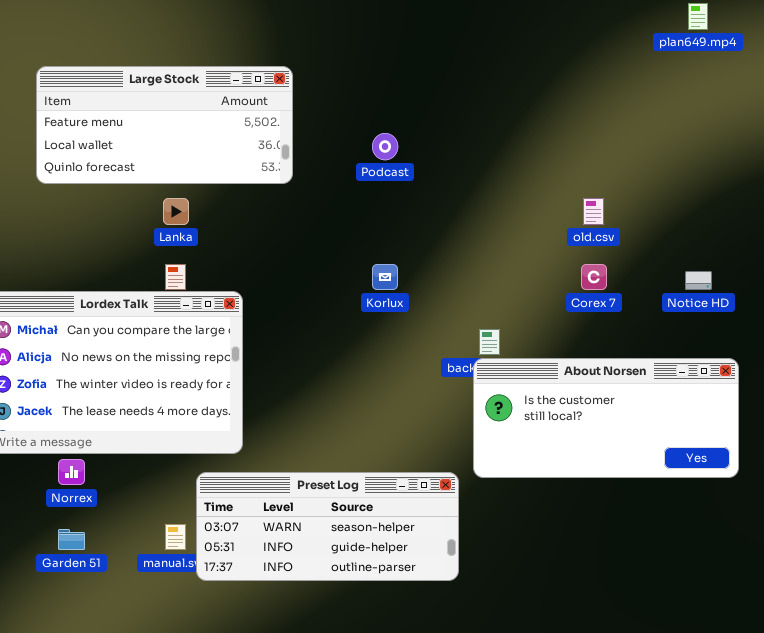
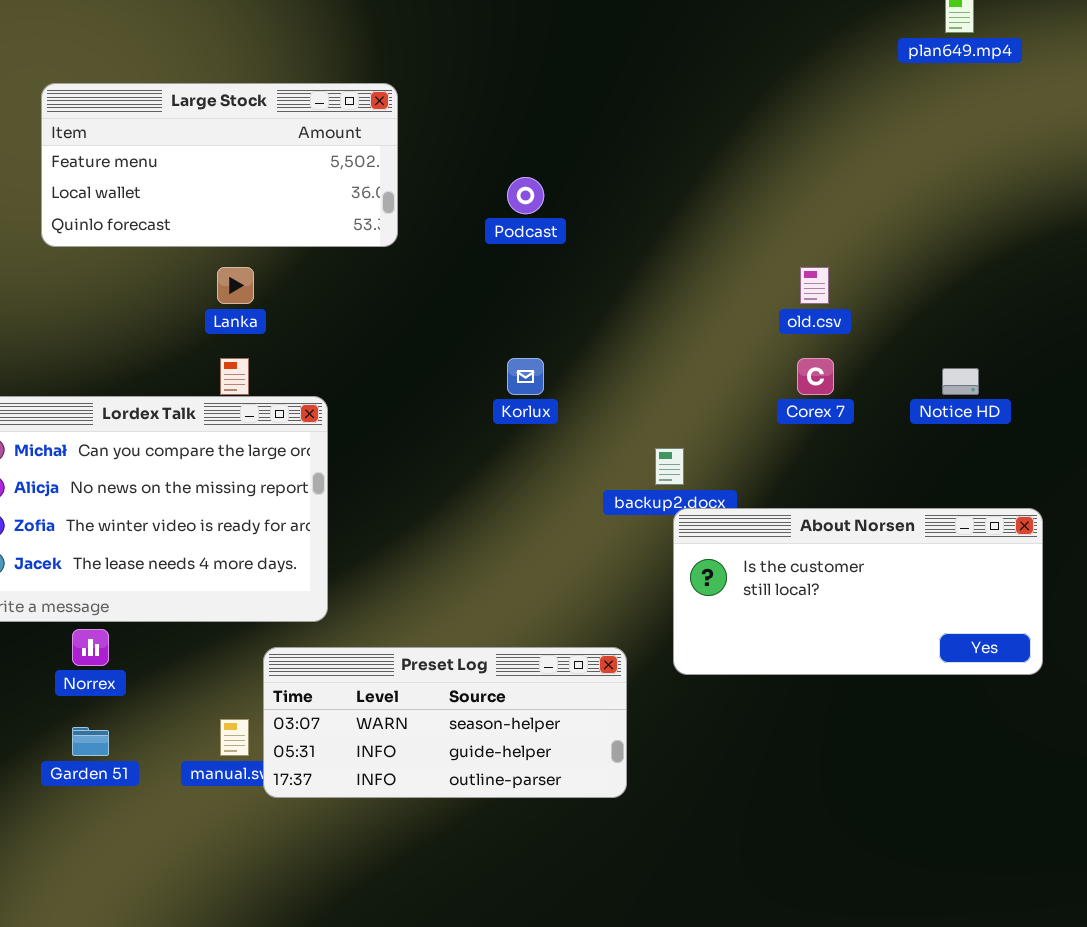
About Norsen: [473,358,739,478] -> [673,508,1043,675], moved

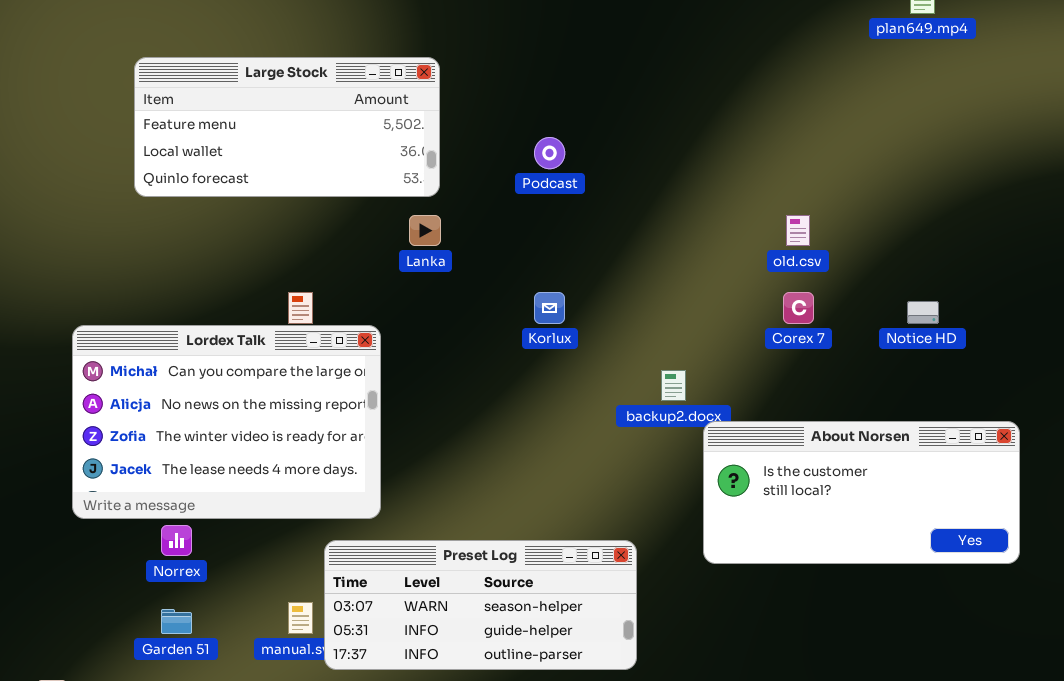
Lanka: [217,267,254,304] -> [409,215,441,246], moved
About Norsen: [673,508,1043,675] -> [703,421,1020,564], moved

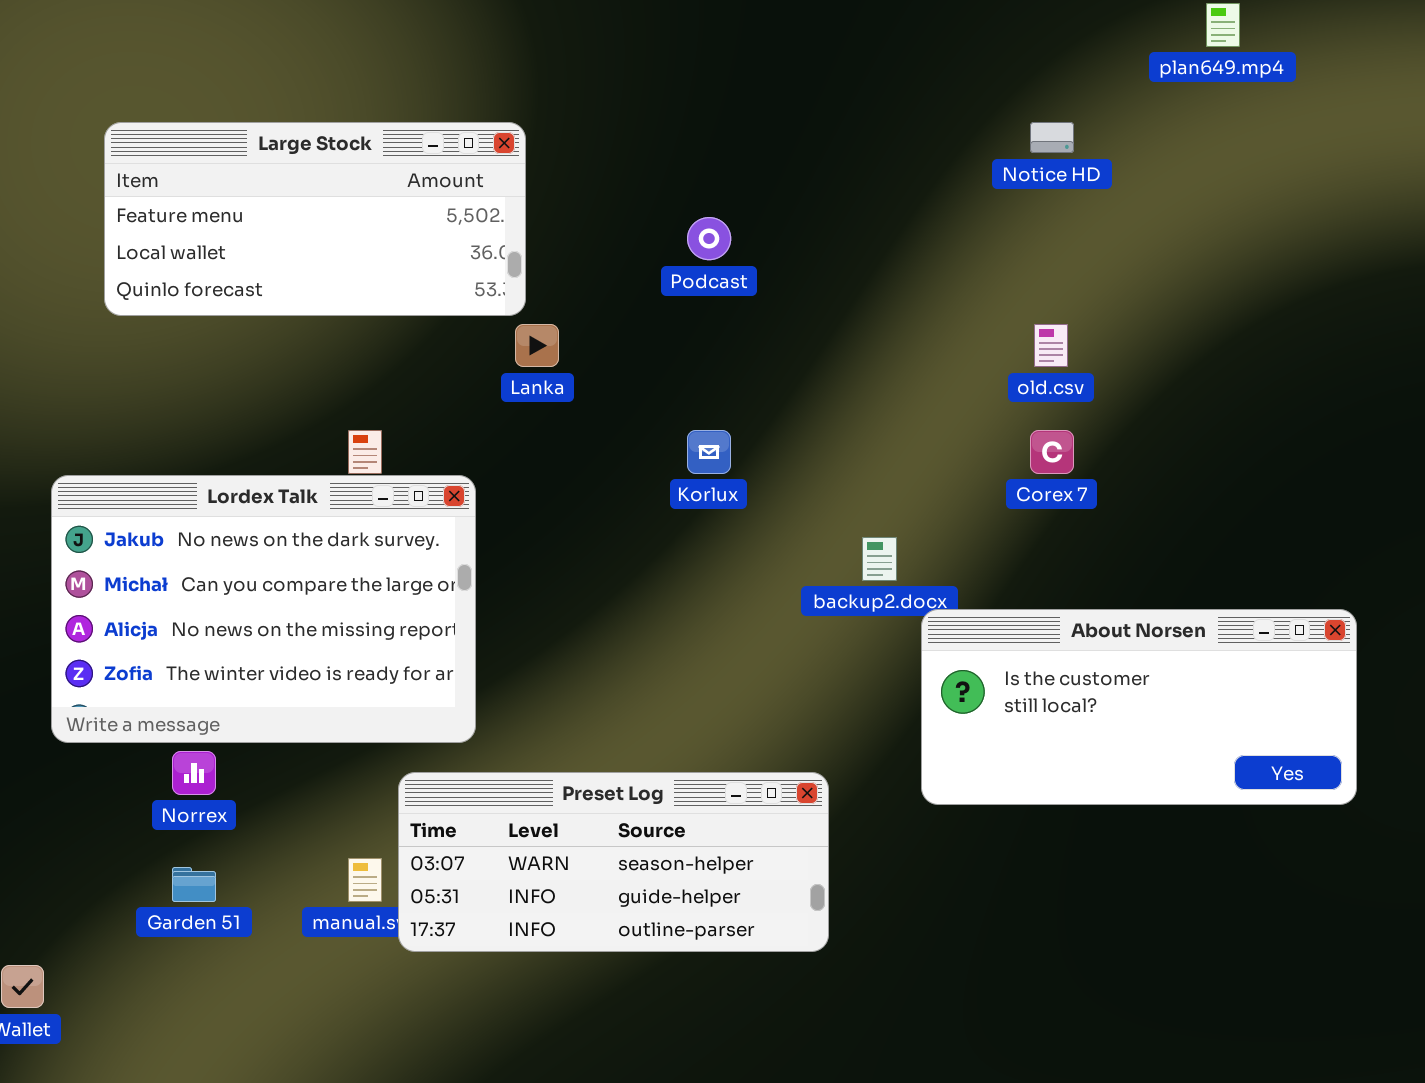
Large Stock: [134,57,440,197] -> [104,122,526,316], moved
Notice HD: [907,301,939,324] -> [1030,122,1074,153], moved
Lordex Talk: [72,325,381,519] -> [51,475,476,743], scrolled up 1 row

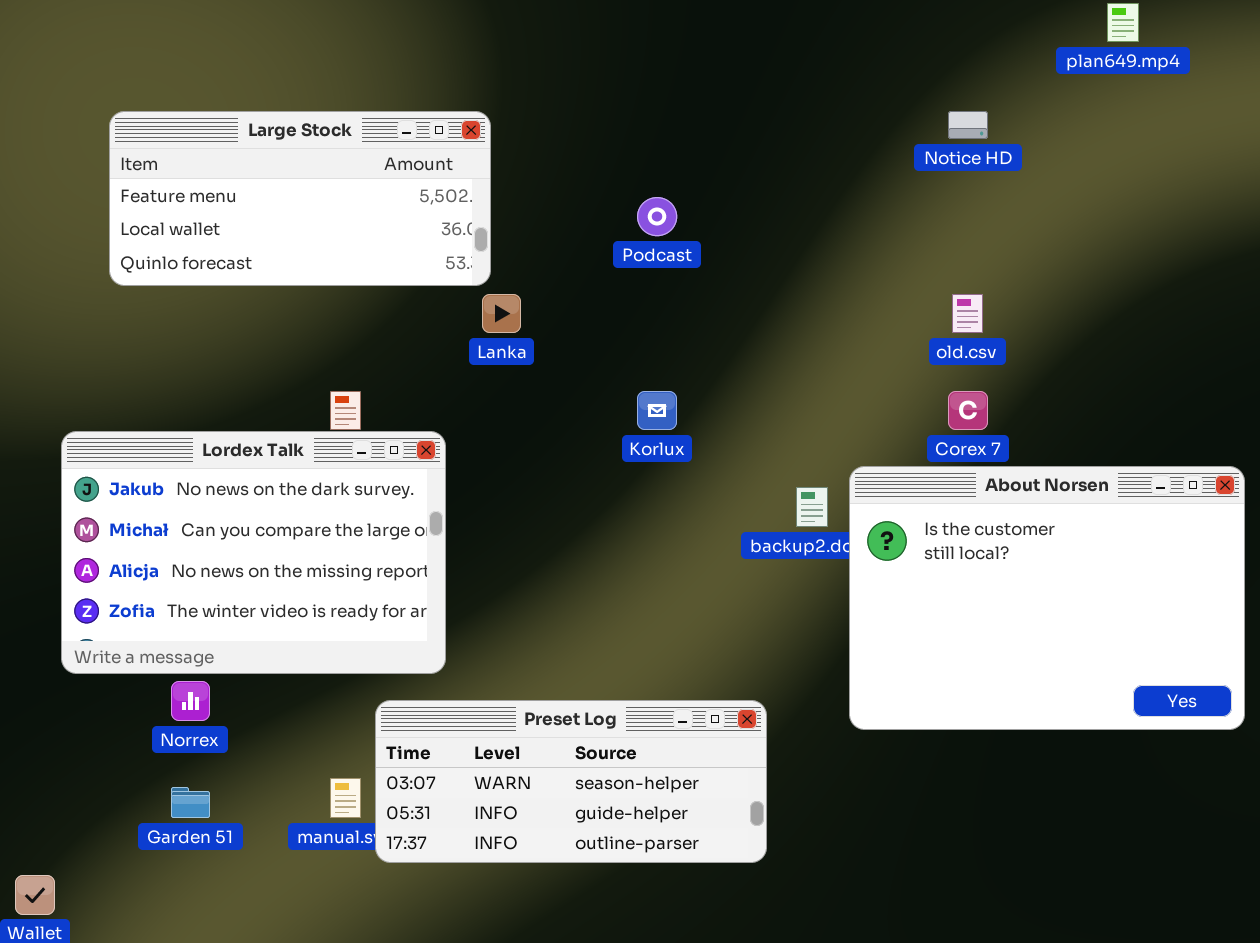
About Norsen: [921,609,1357,805] -> [849,466,1245,730], resized

